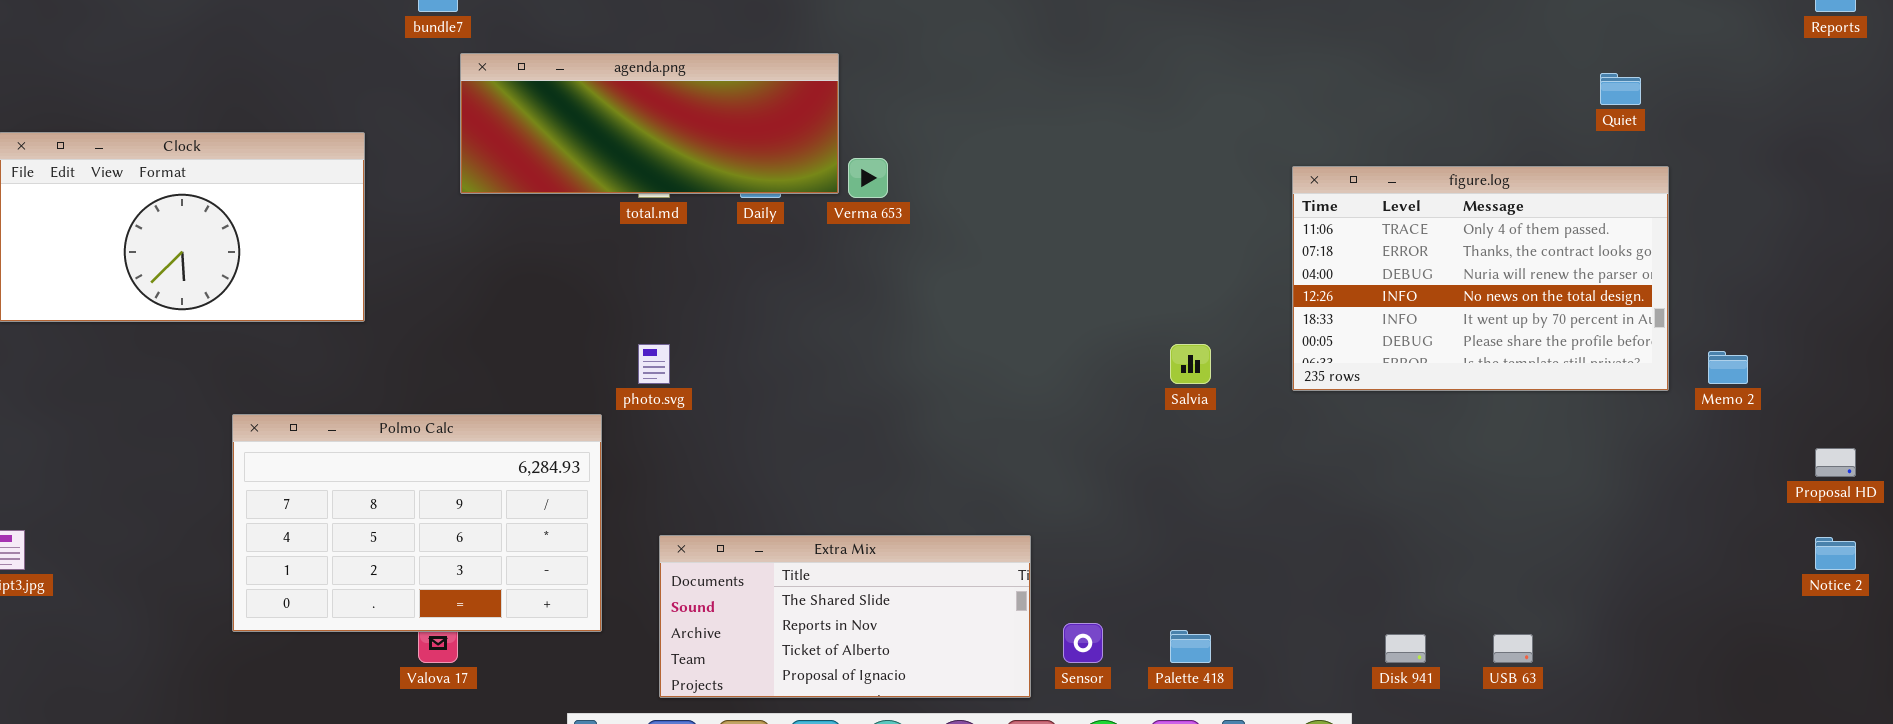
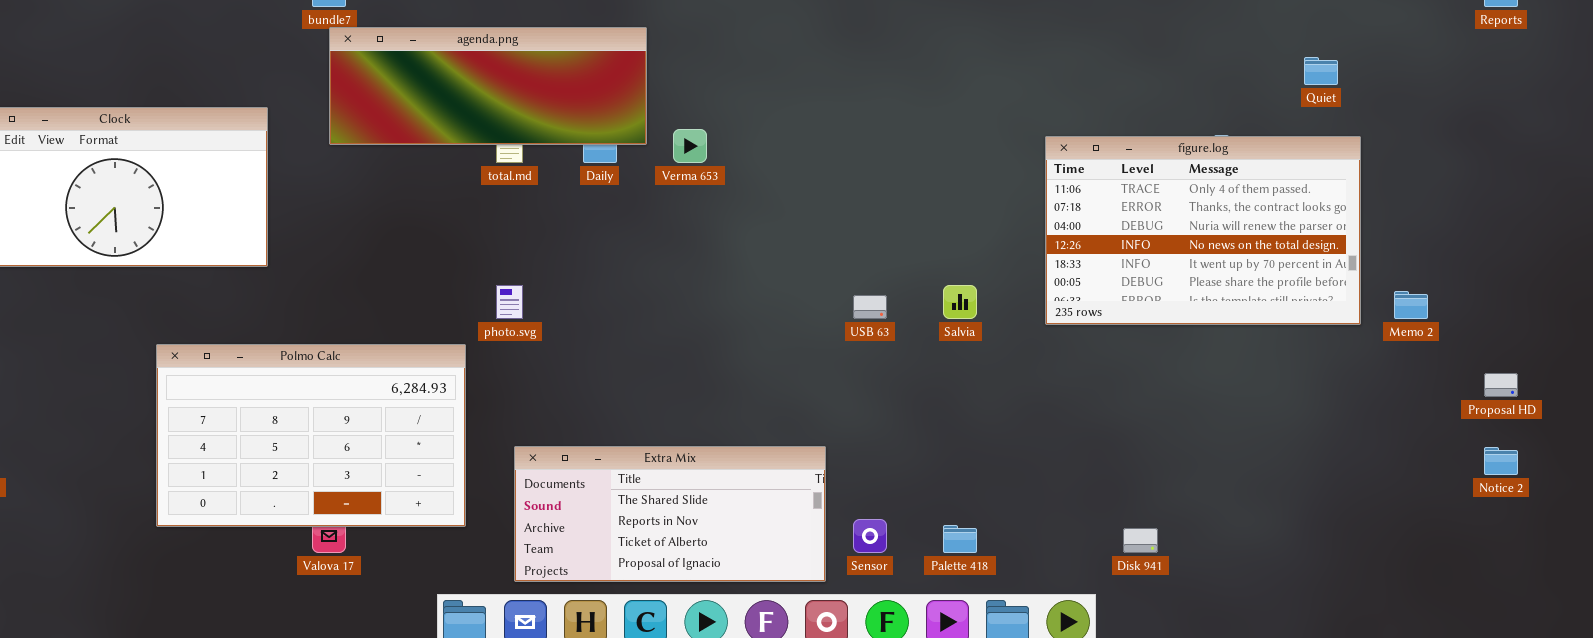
agenda.png: [460,53,839,194] -> [329,27,647,145], moved
USB 63: [1493,634,1533,663] -> [853,295,887,319], moved

